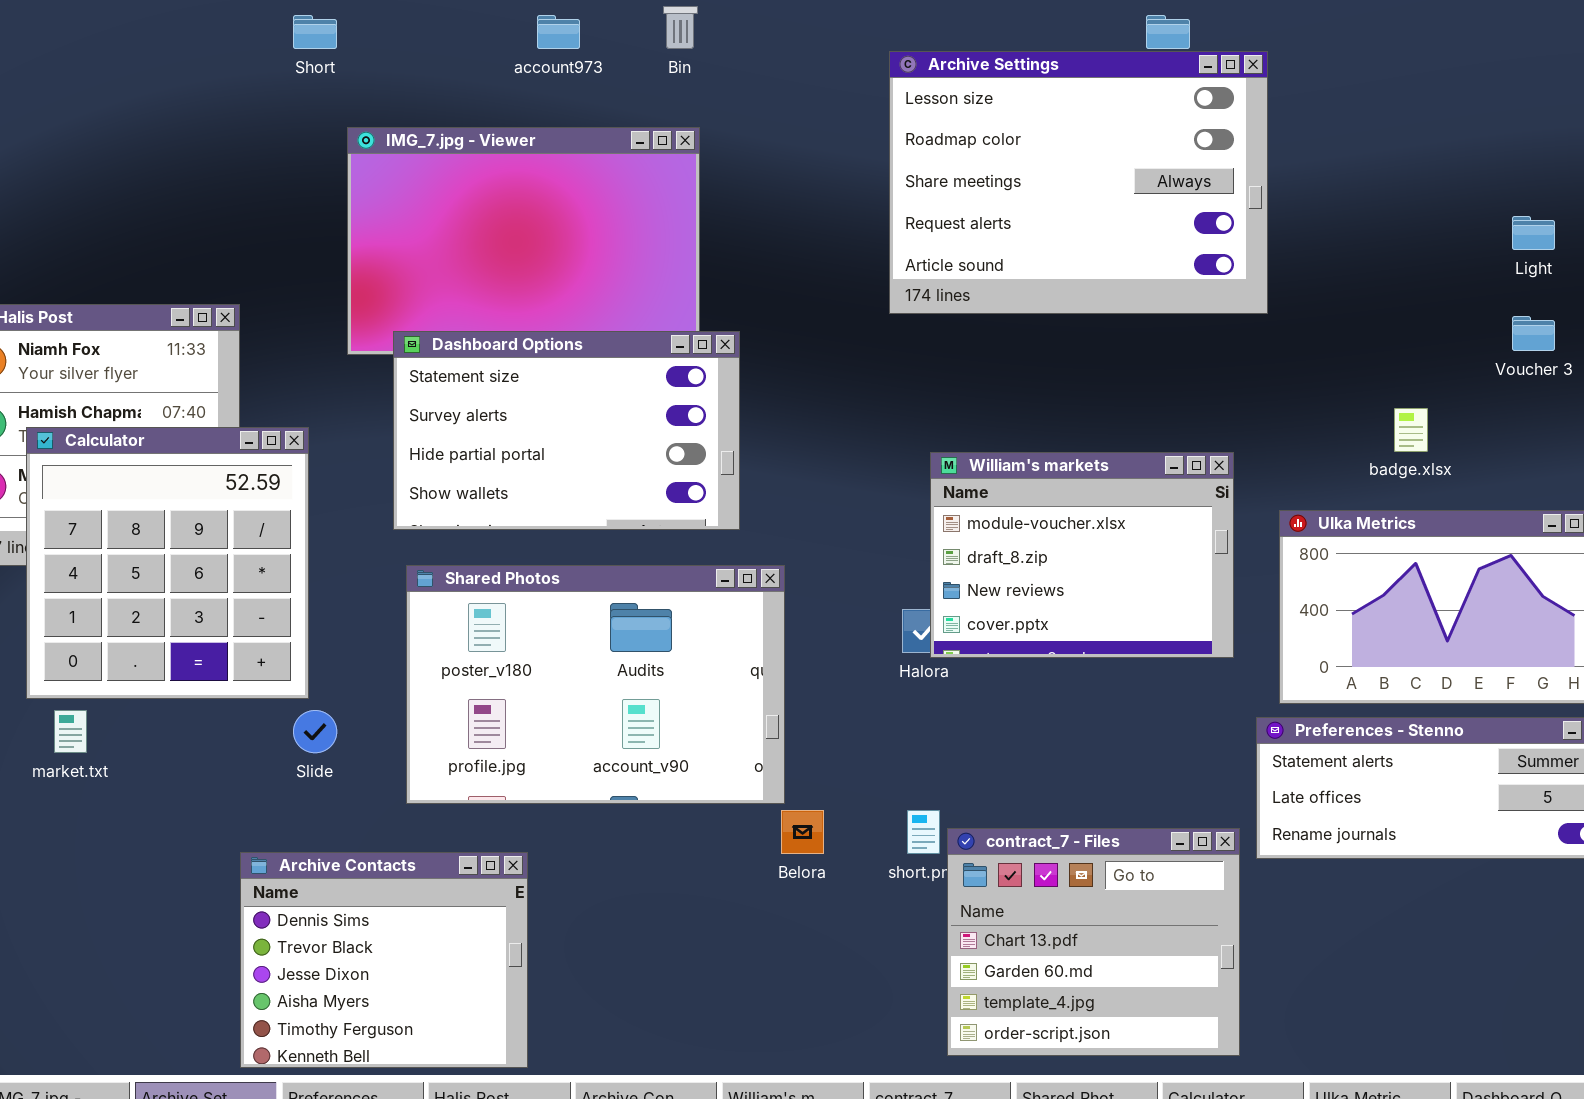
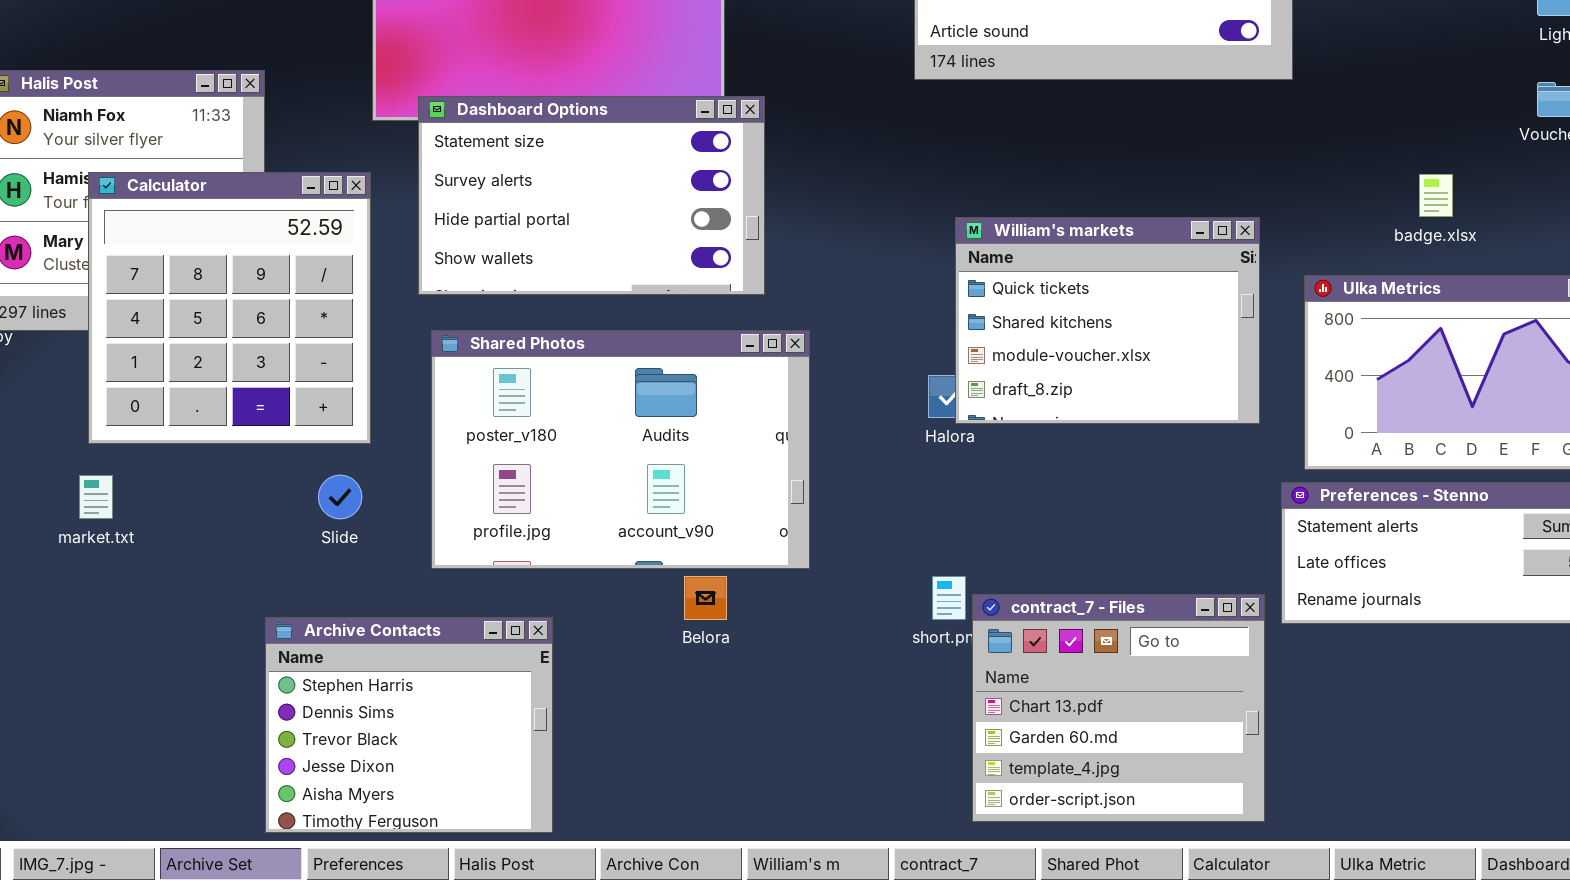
Calculator: [26,427,309,699] -> [88,172,371,444], moved
William's markets: [930,452,1234,658] -> [955,217,1260,424], scrolled up 2 rows
Belora: [781,810,824,854] -> [684,576,727,620], moved
Archive Contacts: [240,852,528,1068] -> [265,617,553,833], scrolled up 1 row

